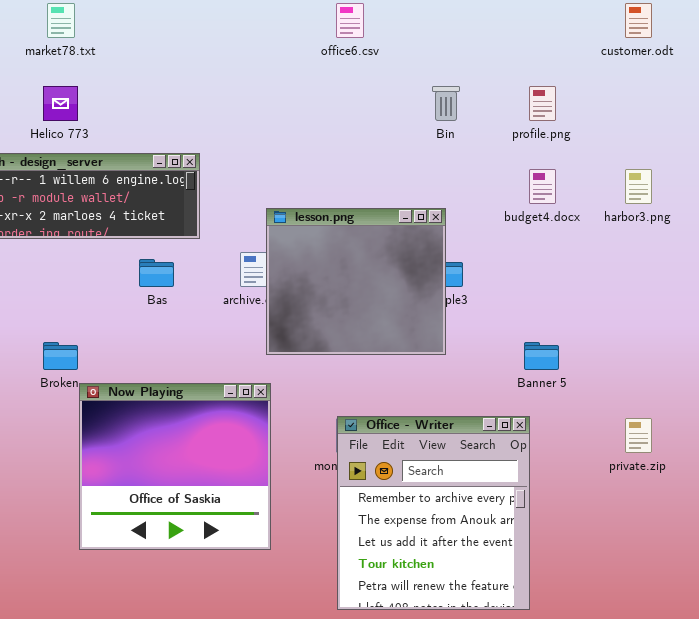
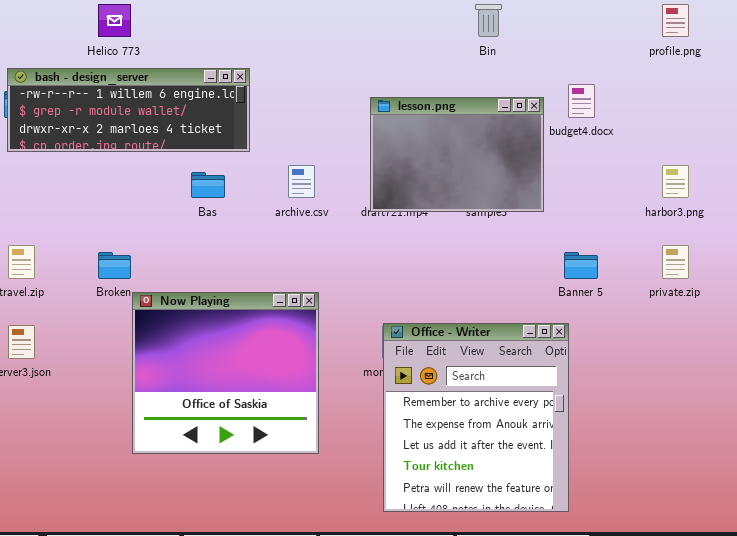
profile.png: [529,86,556,121] -> [662,4,689,37], moved
harbor3.png: [625,169,652,204] -> [662,165,689,198], moved
lesson.png: [266,208,446,355] -> [370,97,544,212], moved, resized
private.zip: [625,418,652,453] -> [662,245,689,279], moved

